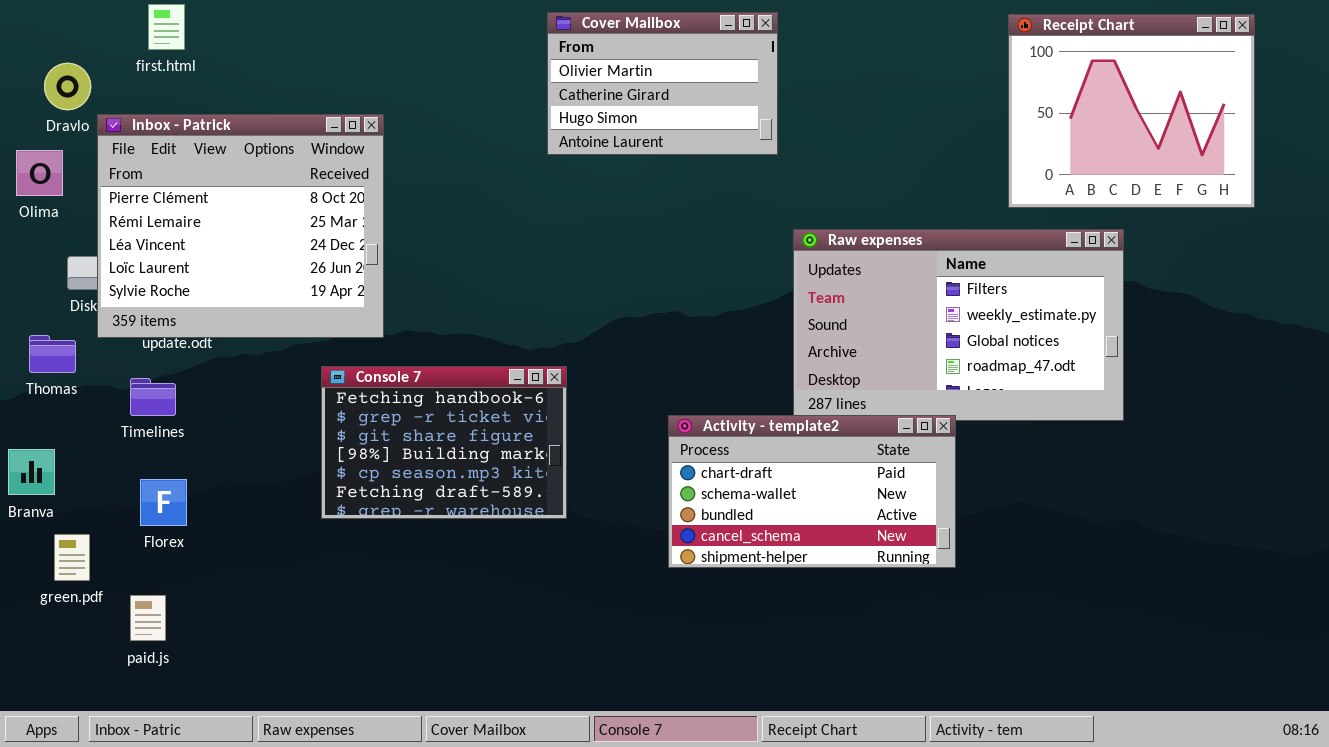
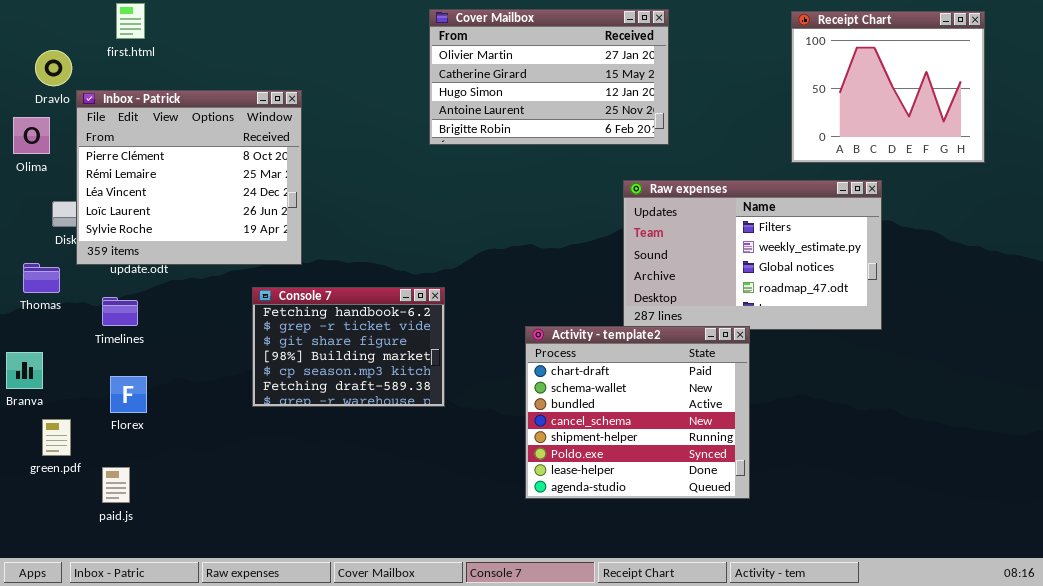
Cover Mailbox: [547,12,778,155] -> [429,9,669,145], resized
Activity - template2: [668,415,956,568] -> [525,326,750,499], resized

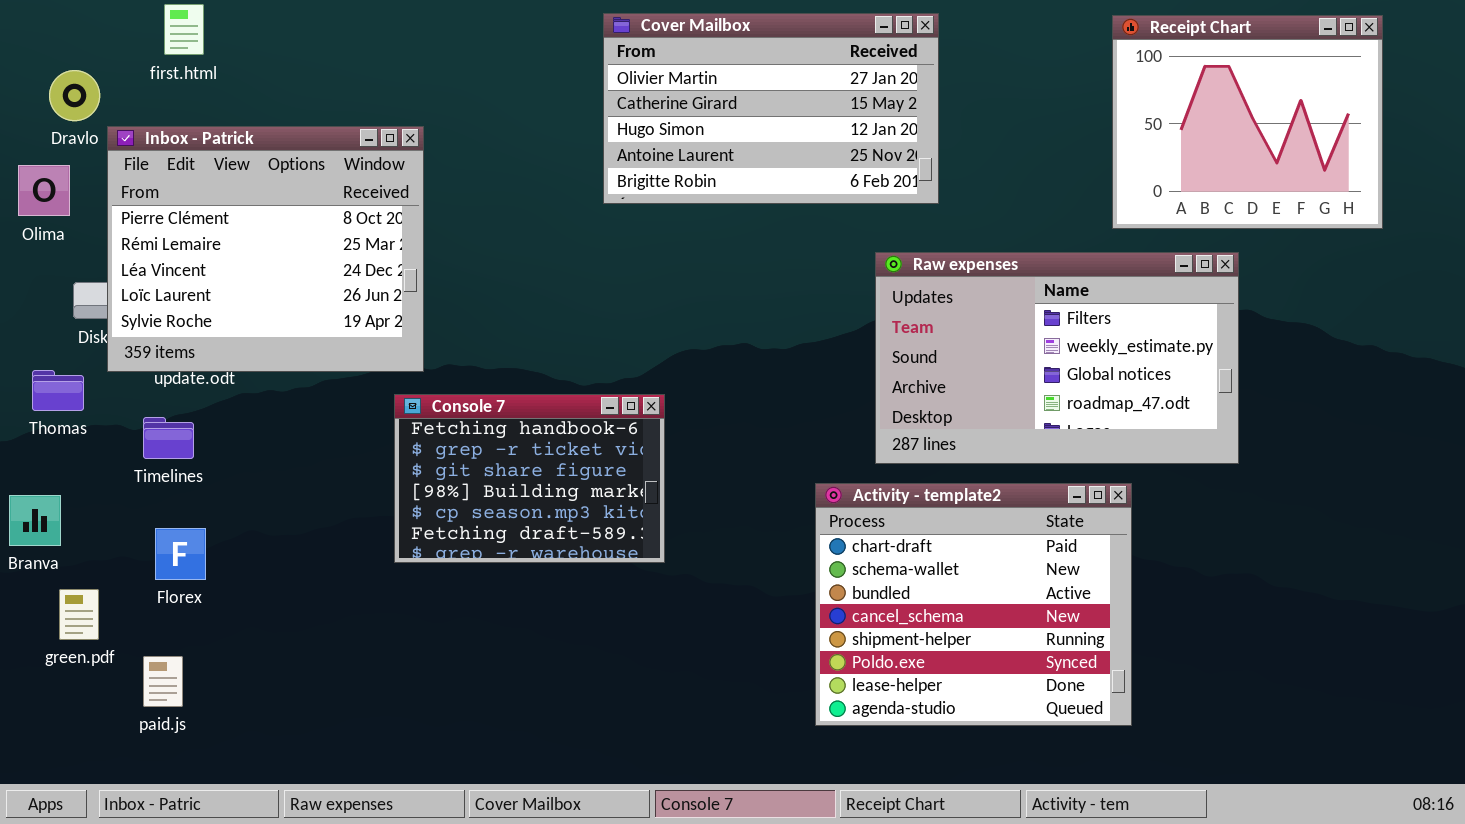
Console 7: [252,287,445,407] -> [394,394,665,563], moved
Activity - template2: [525,326,750,499] -> [815,483,1132,726], moved

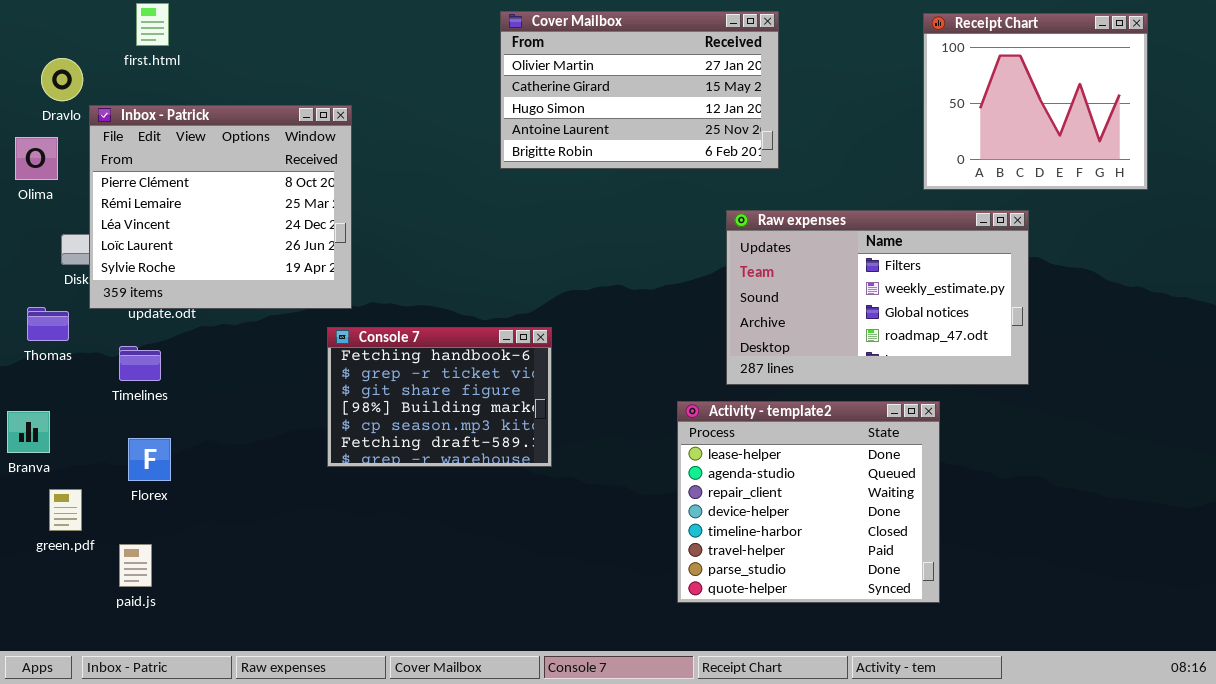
Activity - template2: [815,483,1132,726] -> [677,401,940,603], scrolled down 6 rows

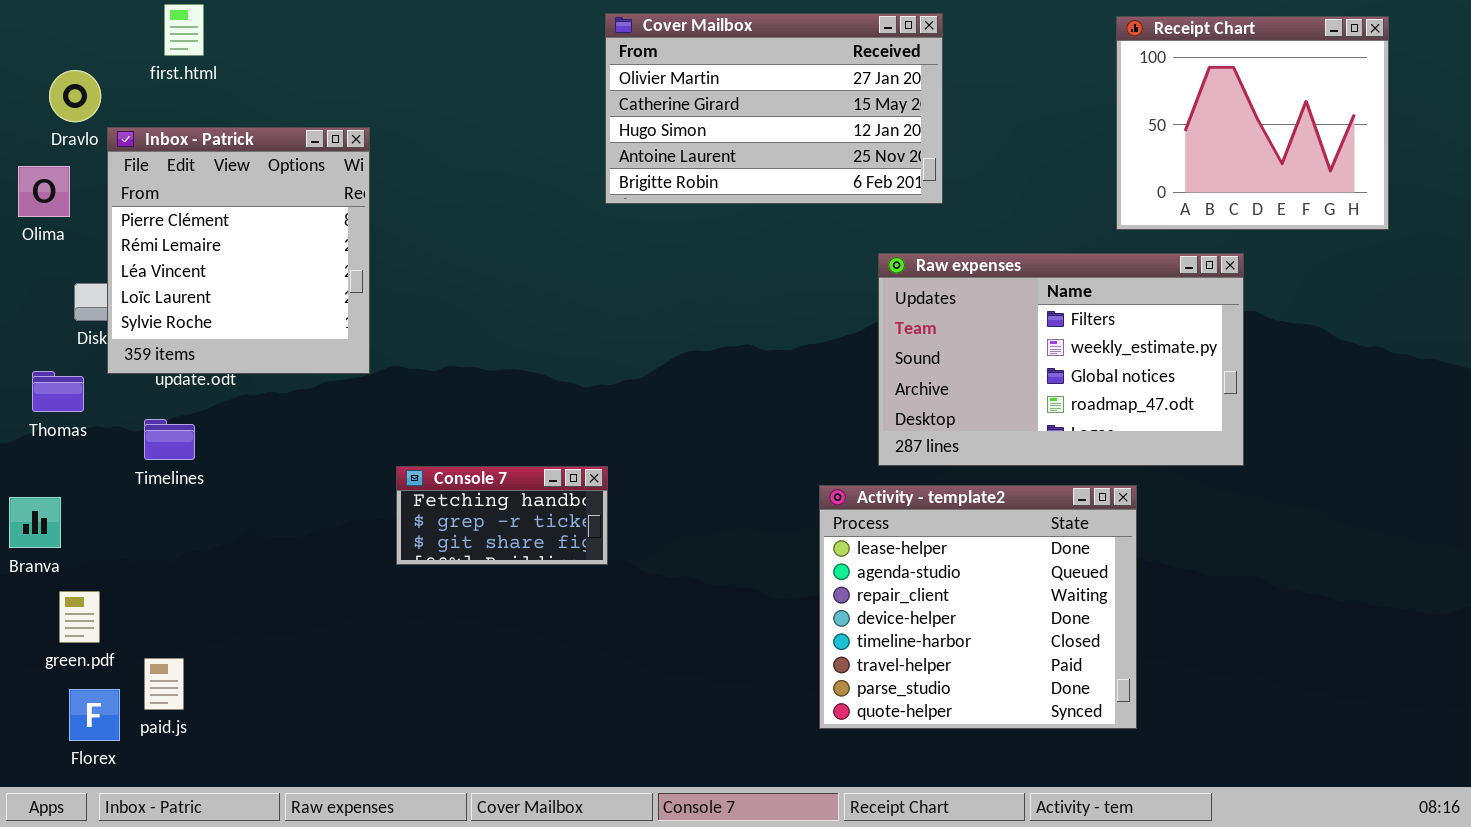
Inbox - Patrick: [89,105,352,309] -> [107,127,370,374], resized
Console 7: [327,327,552,467] -> [396,466,608,565], resized
Florex: [128,438,171,481] -> [69,689,120,741], moved

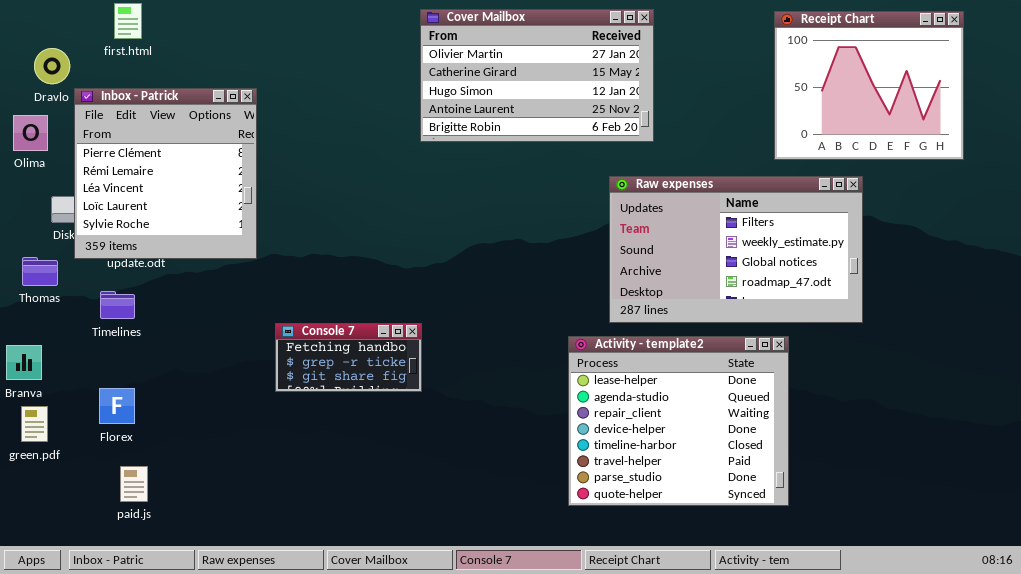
green.pdf: [59,591,100,643] -> [21,406,48,442], moved
paid.js: [144,658,184,710] -> [120,466,148,502], moved
Florex: [69,689,120,741] -> [99,388,135,424], moved

